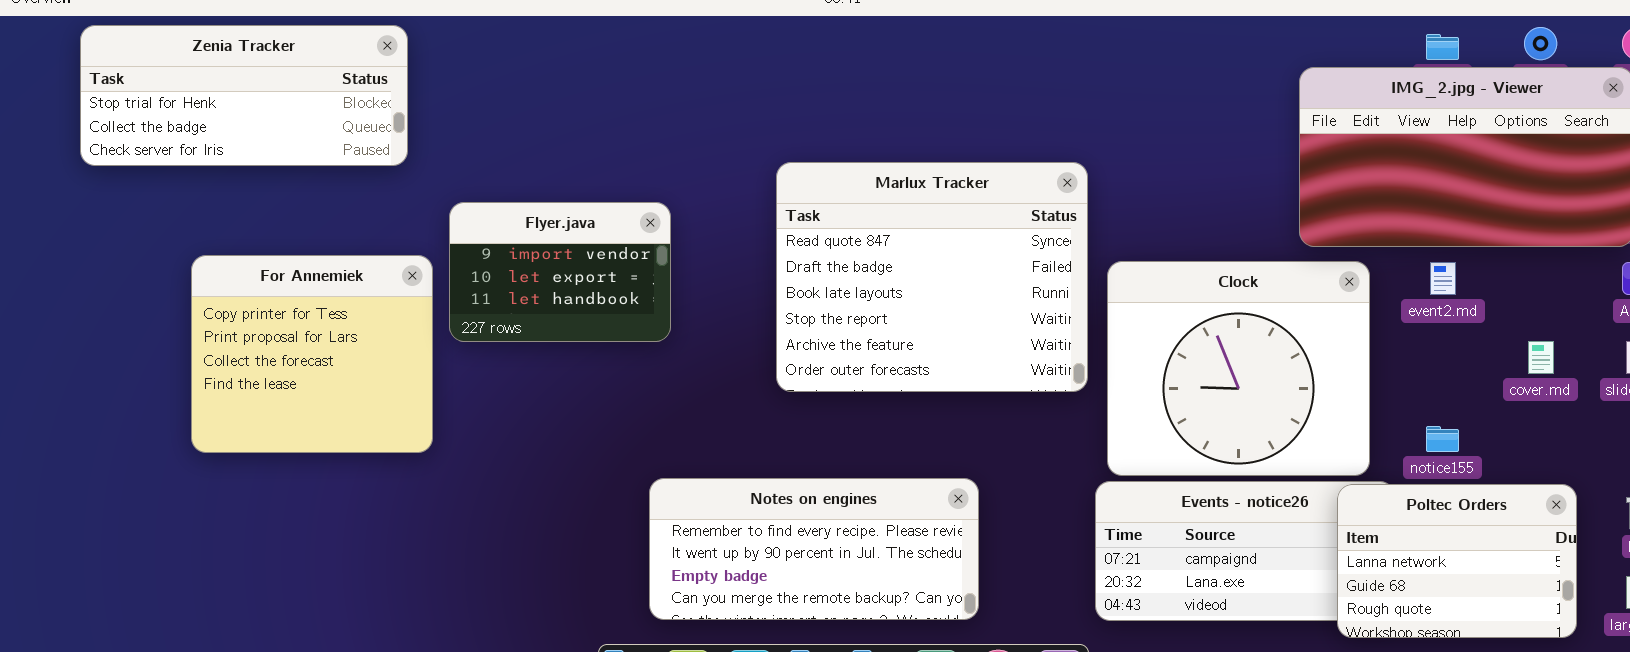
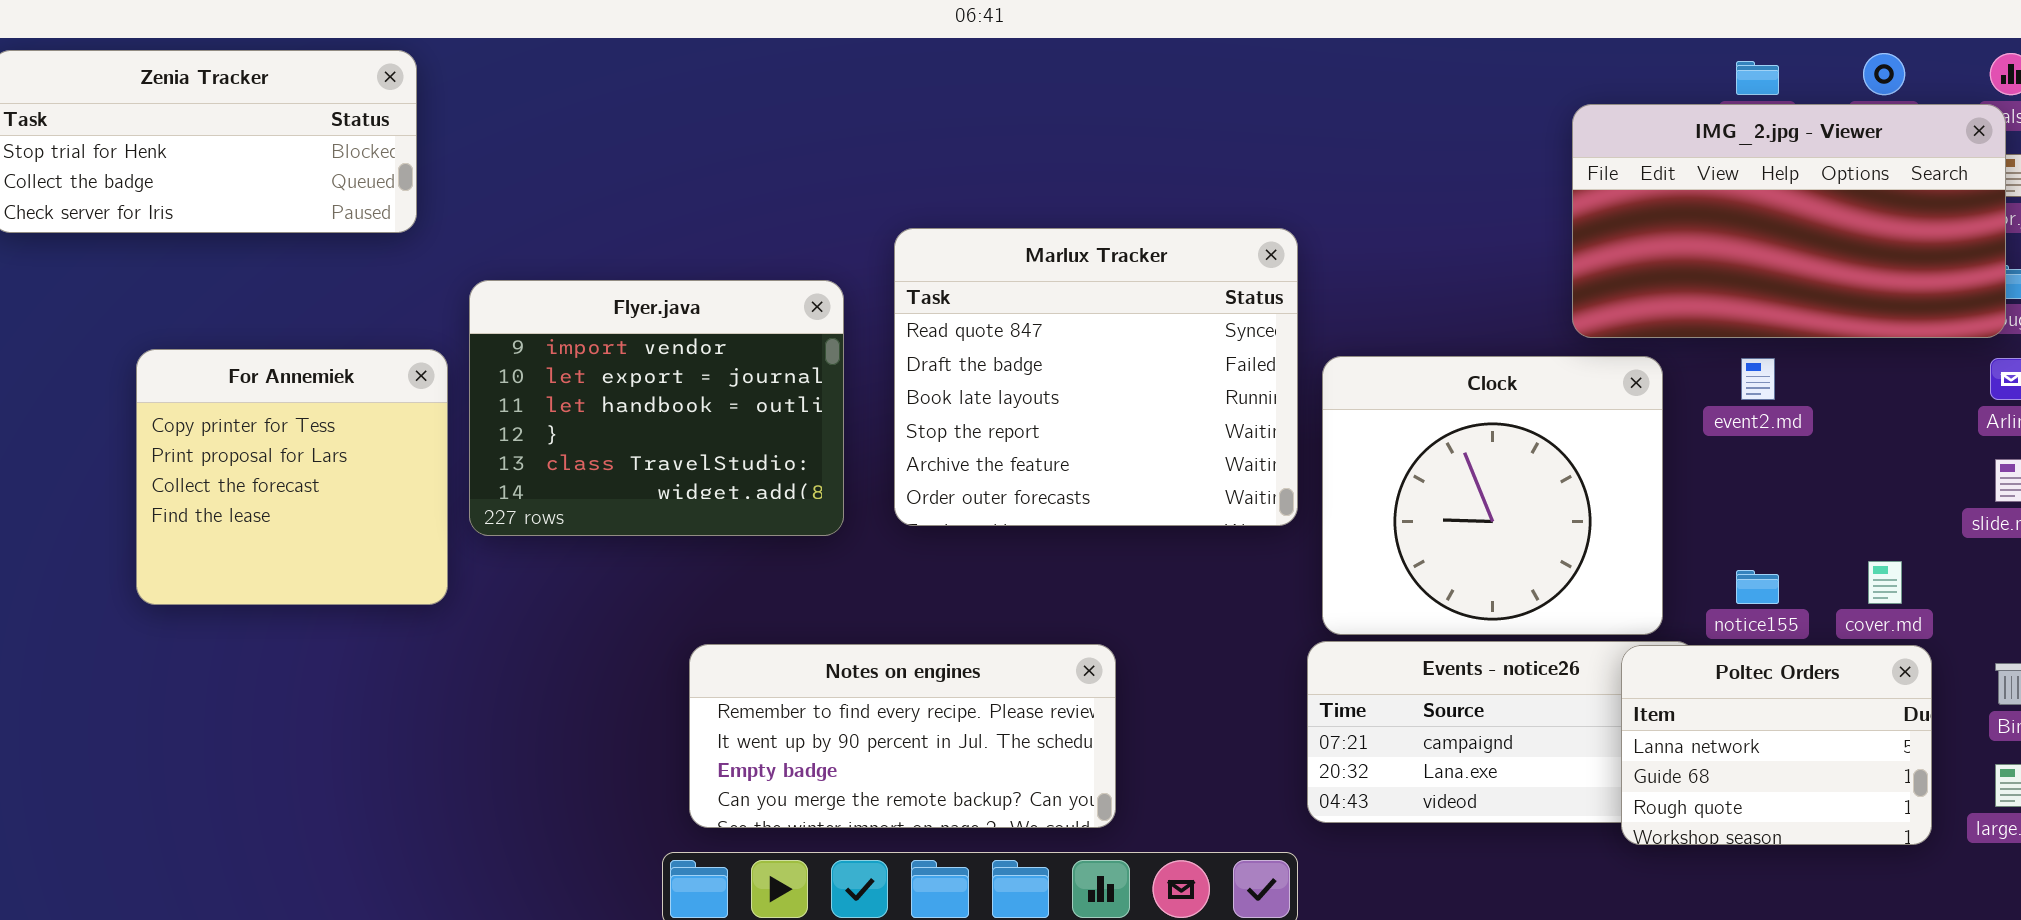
Flyer.java: [449,202,671,342] -> [469,280,844,536], resized
cover.md: [1528,341,1554,374] -> [1868,561,1902,604], moved
Notes on engines: [649,478,979,620] -> [689,644,1116,828], moved

